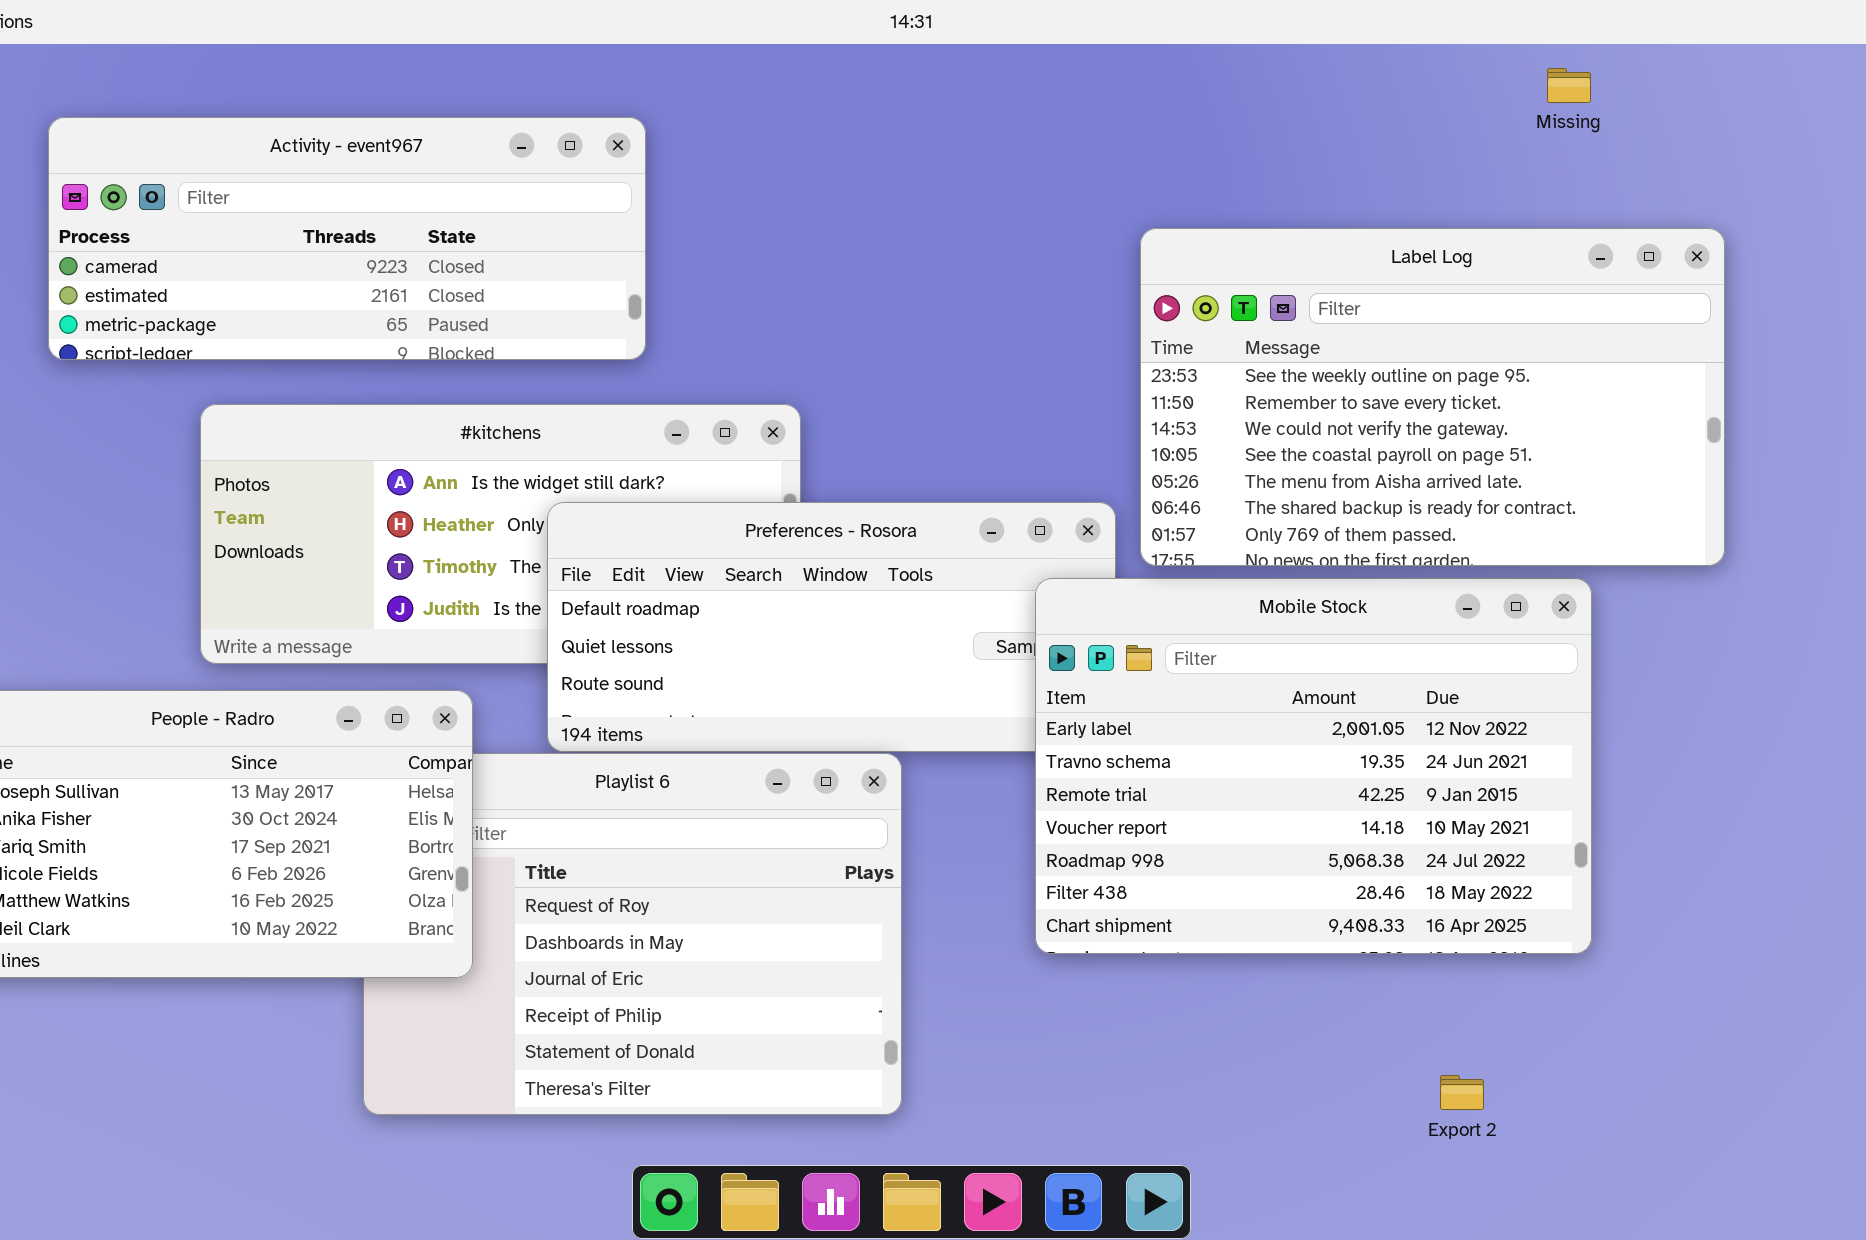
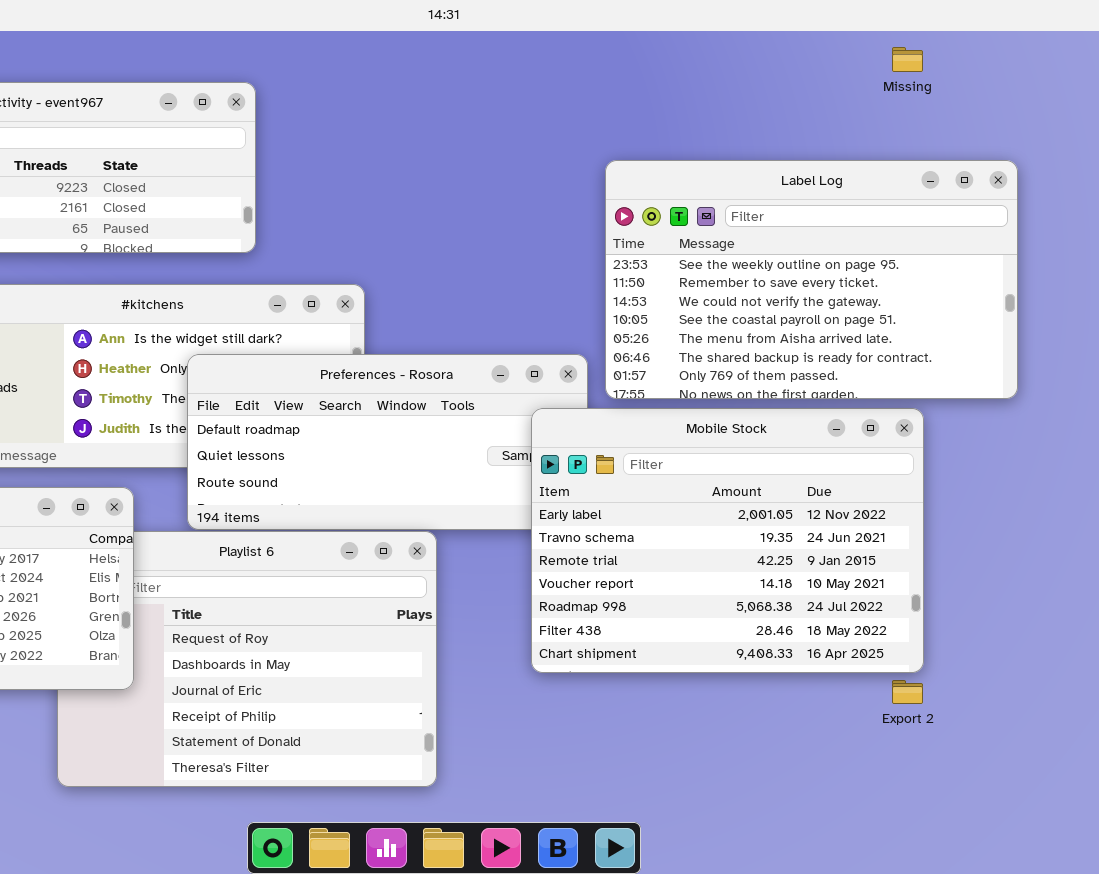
Export 2: [1440,1075,1484,1110] -> [892,680,923,704], moved

